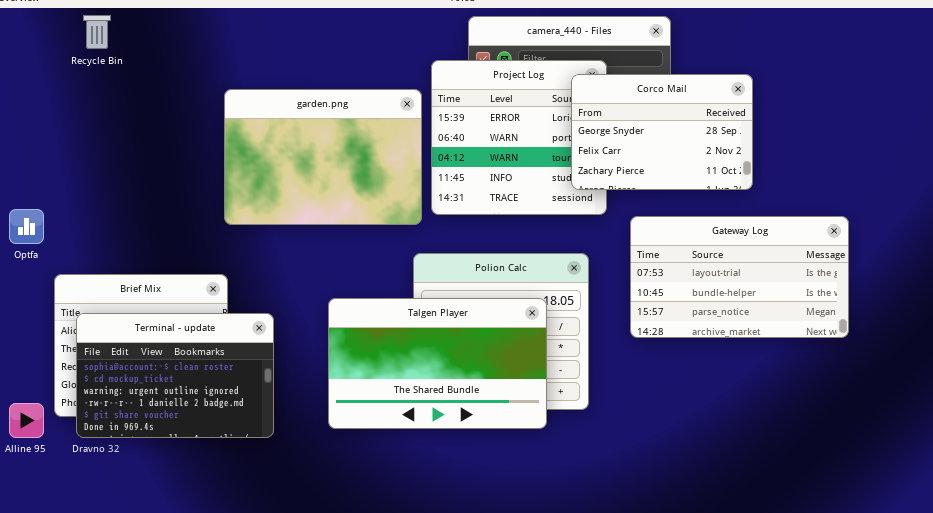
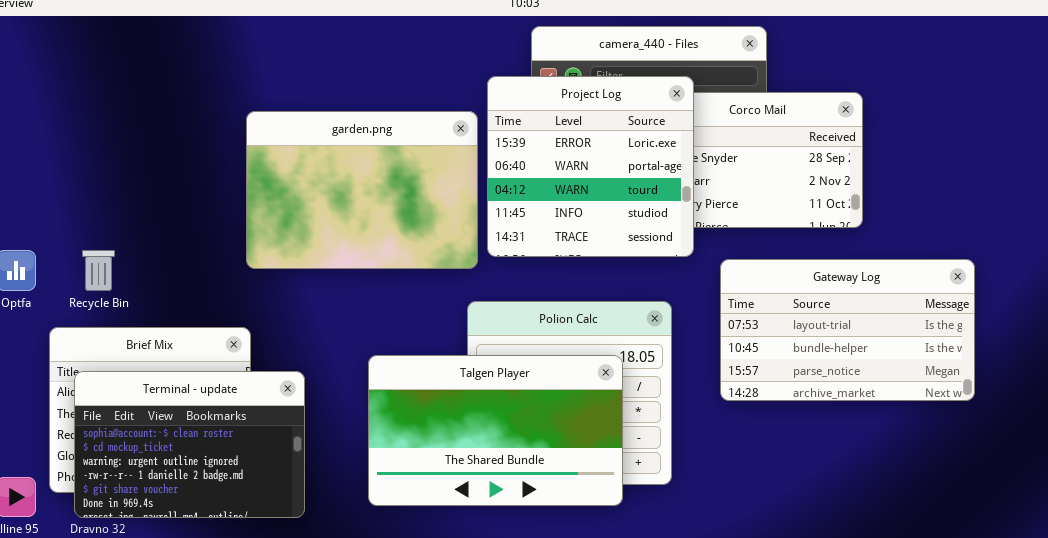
Recycle Bin: [83,15,111,49] -> [82,250,115,291], moved
Project Log: [431,60,607,215] -> [487,76,694,257], raised

